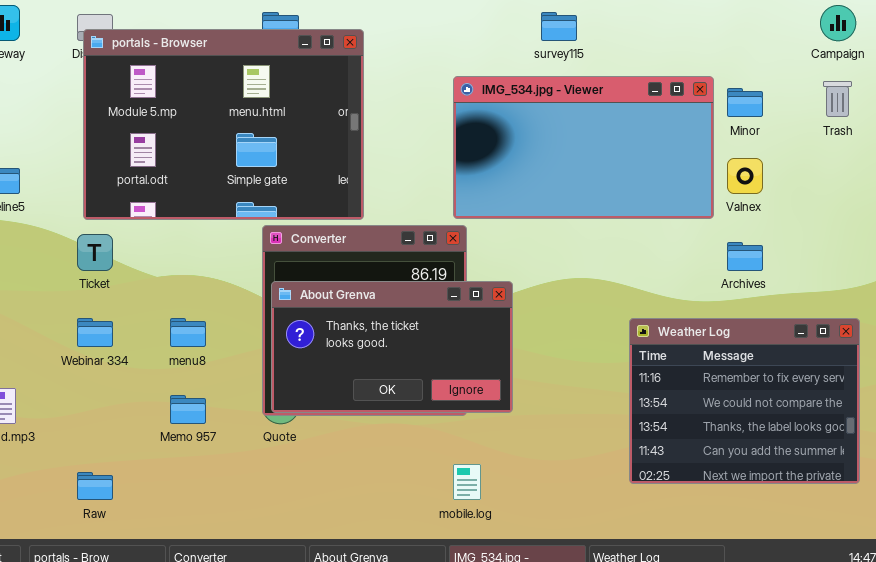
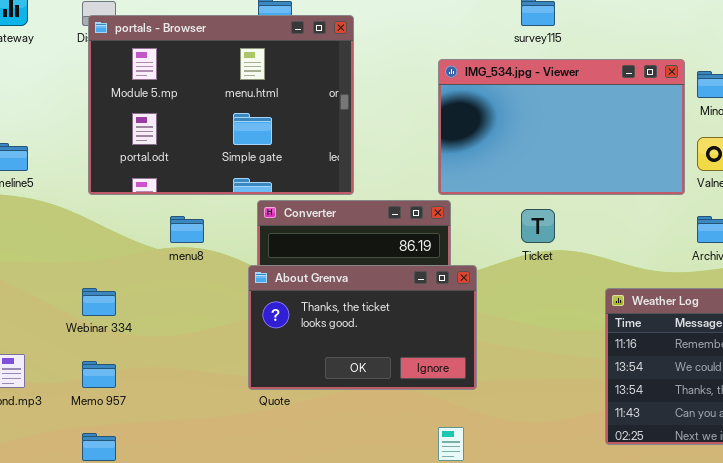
Ticket: [77,234,113,271] -> [521,209,555,243], moved
About Grenva: [271,281,513,413] -> [248,265,477,390], moved
menu8: [170,318,206,347] -> [170,216,204,243], moved
Memo 957: [170,395,206,424] -> [82,361,116,388], moved

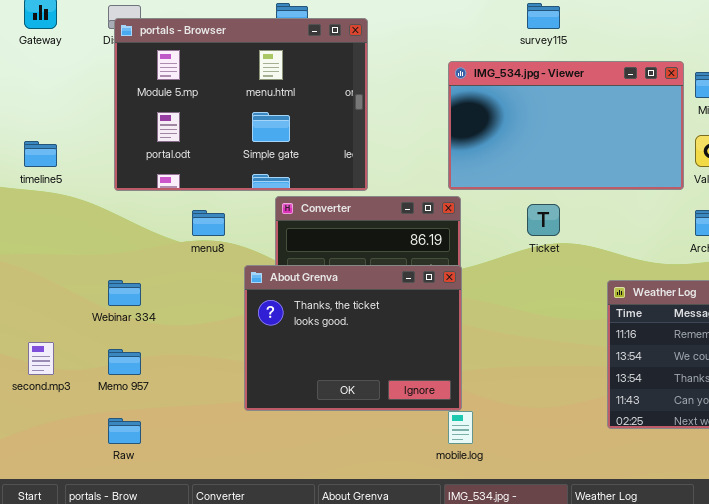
About Grenva: [248,265,477,390] -> [244,265,462,411], moved, resized

